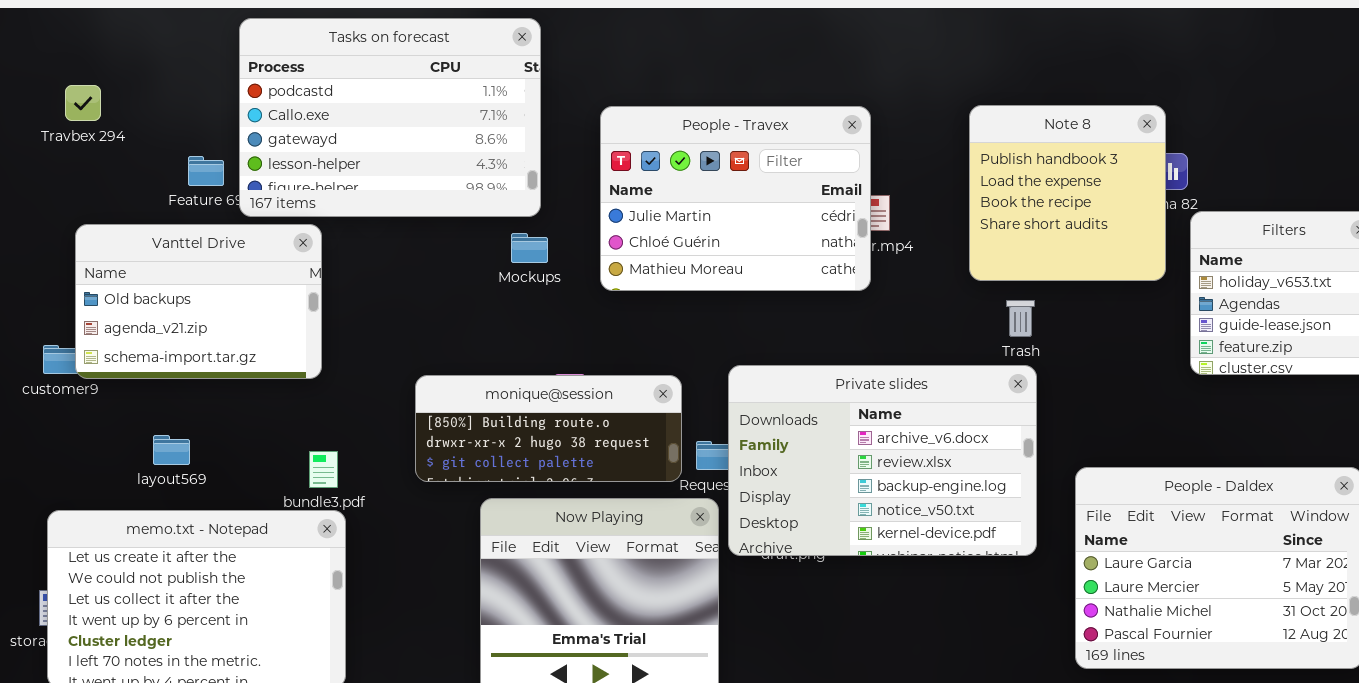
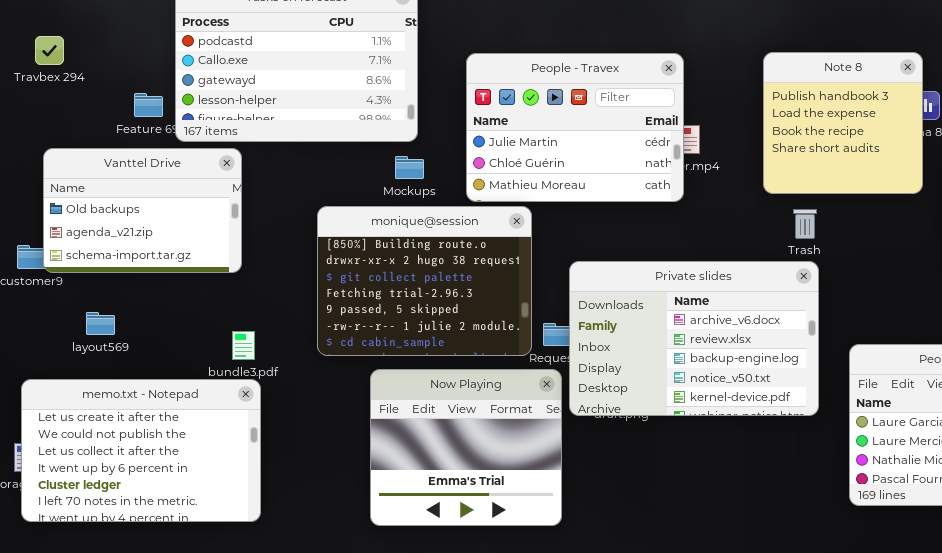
monique@session: [415,375,682,482] -> [317,206,532,356], resized
layout569: [153,435,190,465] -> [86,312,115,335], moved

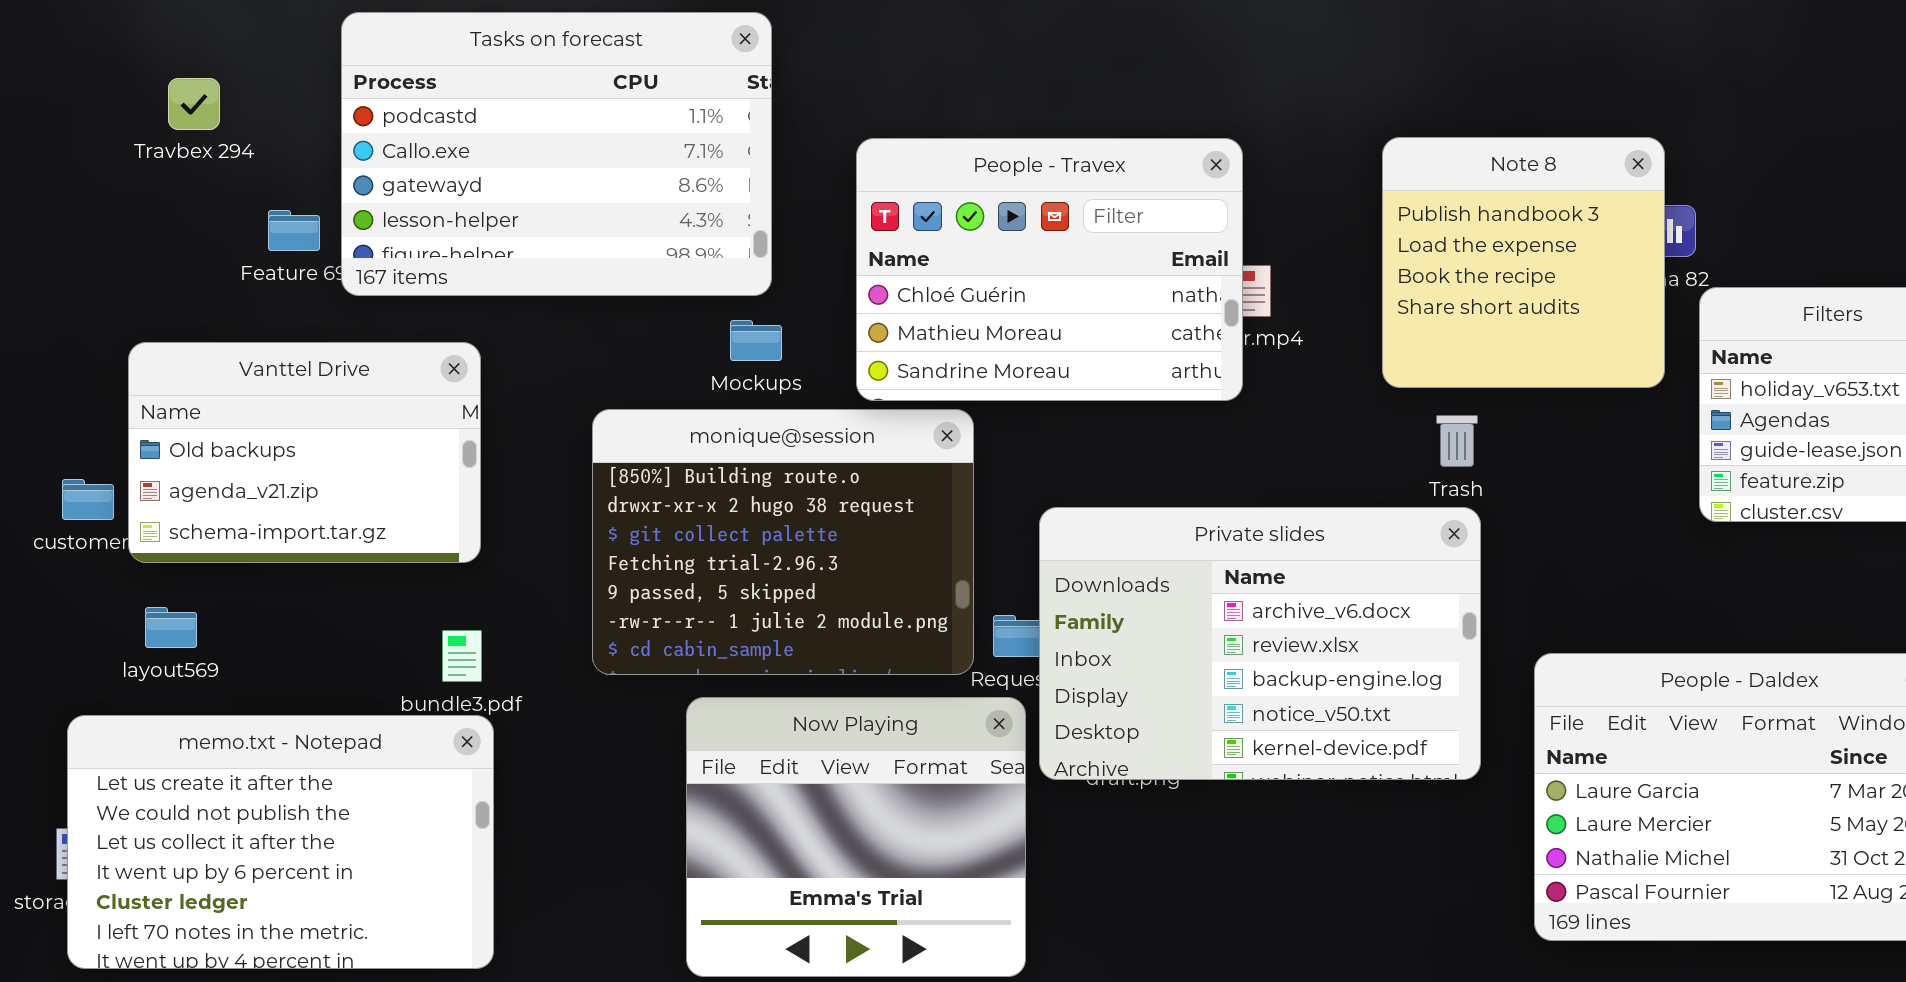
Travbex 294: [35,36,64,65] -> [168,78,220,130], moved
People - Travex: [466,53,684,202] -> [856,138,1243,401], scrolled down 1 row
Vanttel Drive: [43,148,242,273] -> [128,342,481,563], moved
layout569: [86,312,115,335] -> [145,607,197,648], moved

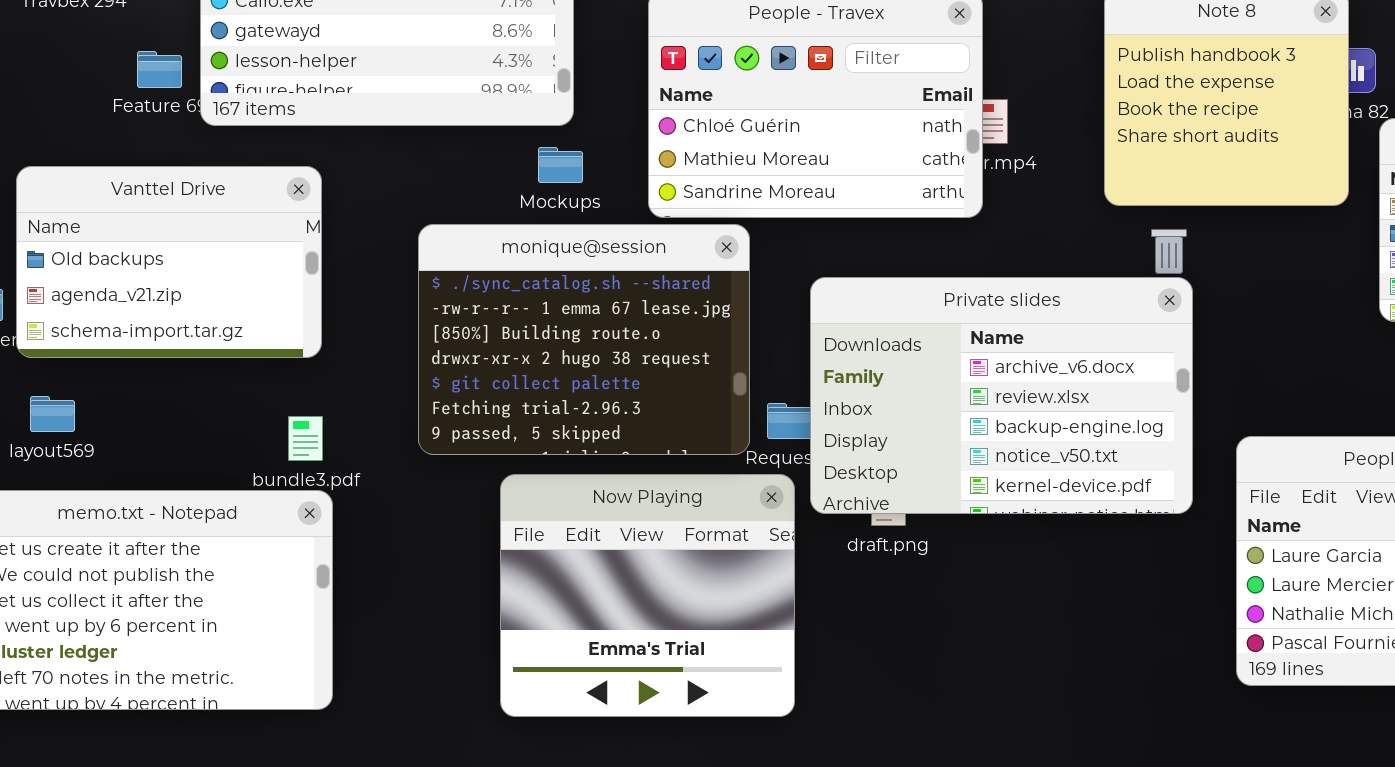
monique@session: [592,409,974,675] -> [418,224,750,455], scrolled up 2 rows
Private slides: [1039,507,1481,780] -> [810,277,1193,514], moved

